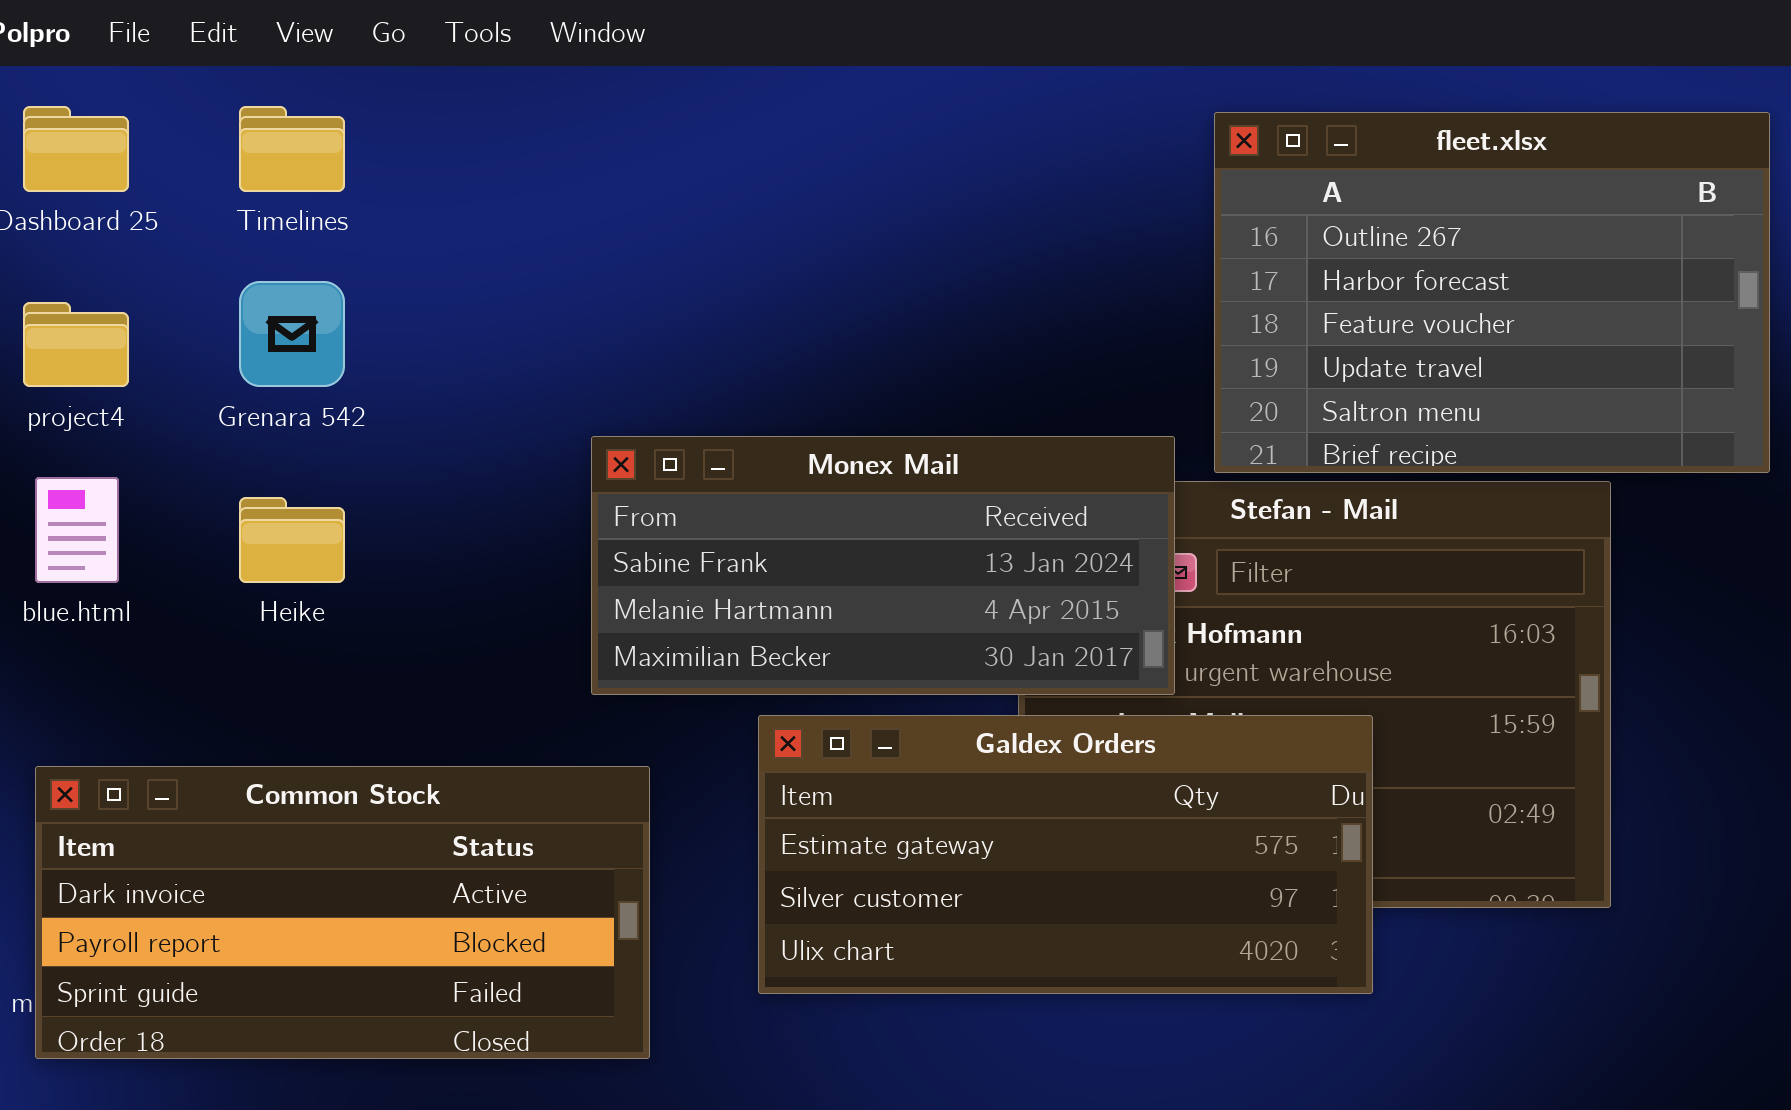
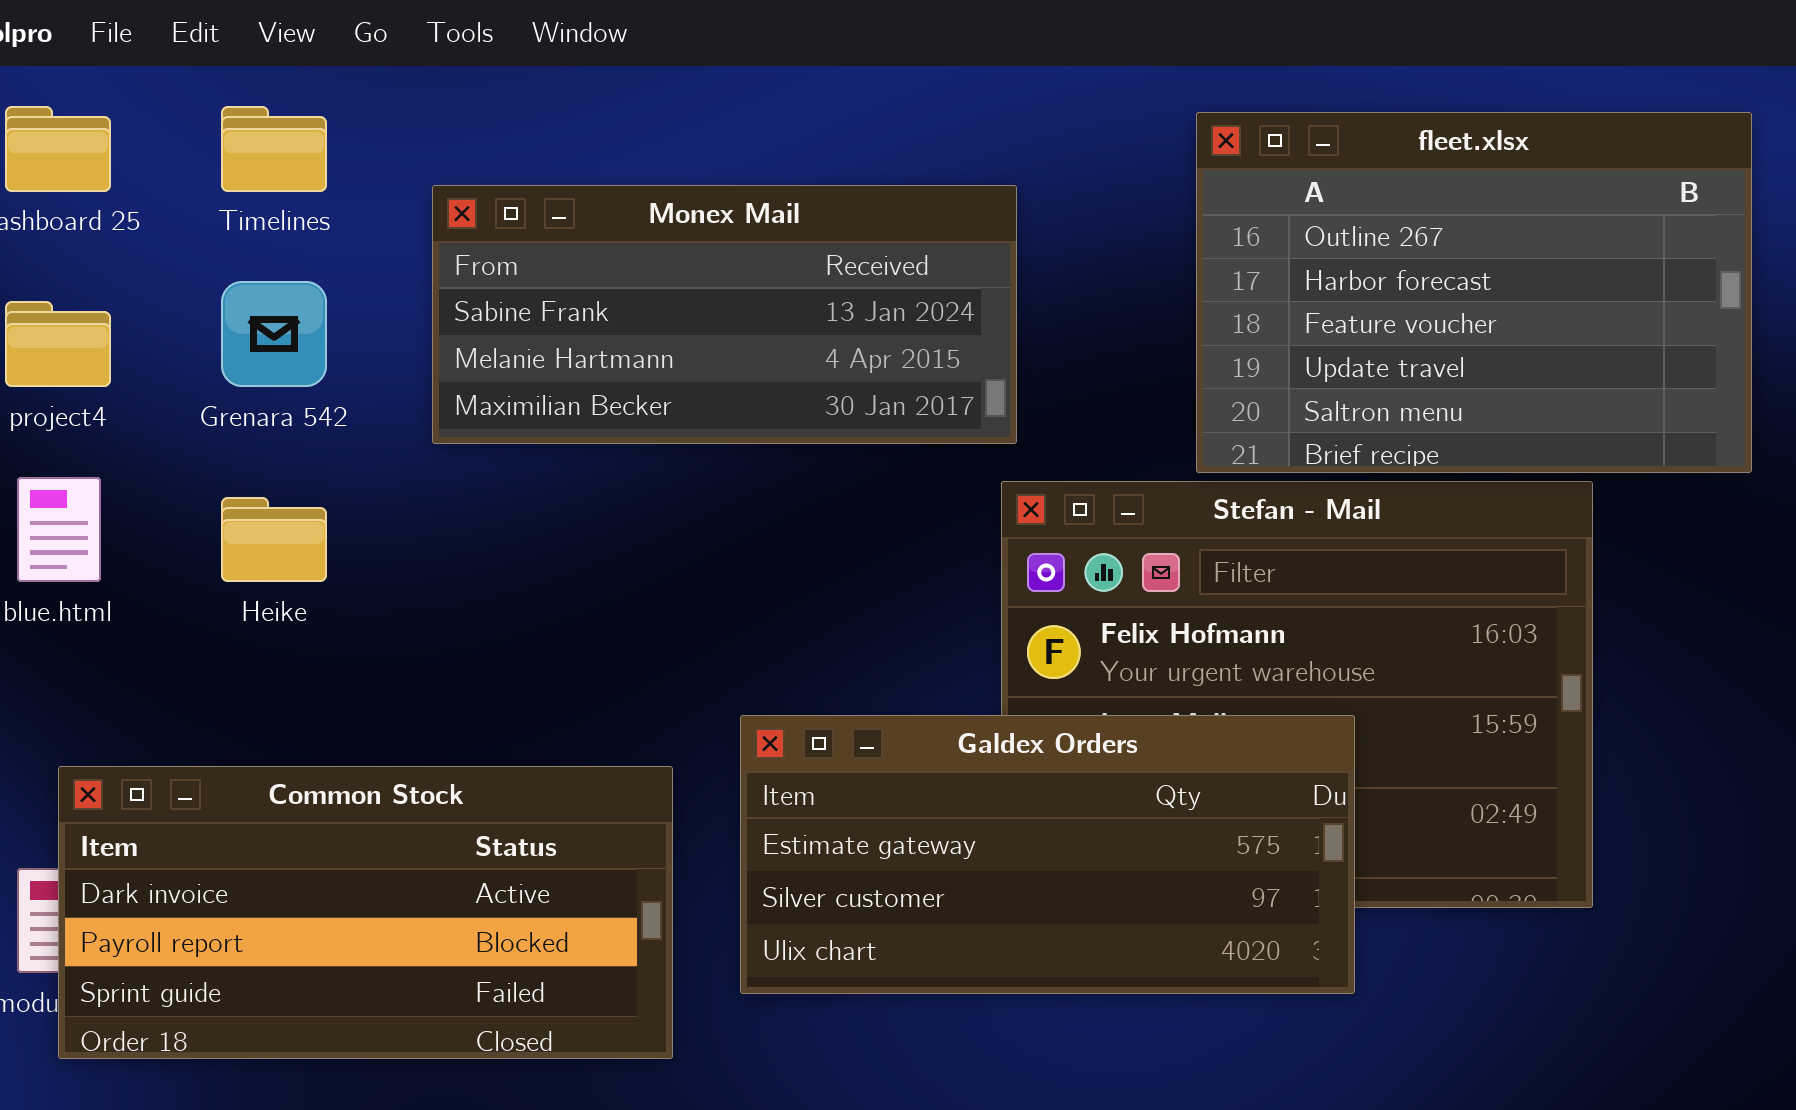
Monex Mail: [591,436,1175,695] -> [432,185,1017,444], moved
Common Stock: [35,766,650,1059] -> [58,766,673,1059], moved

